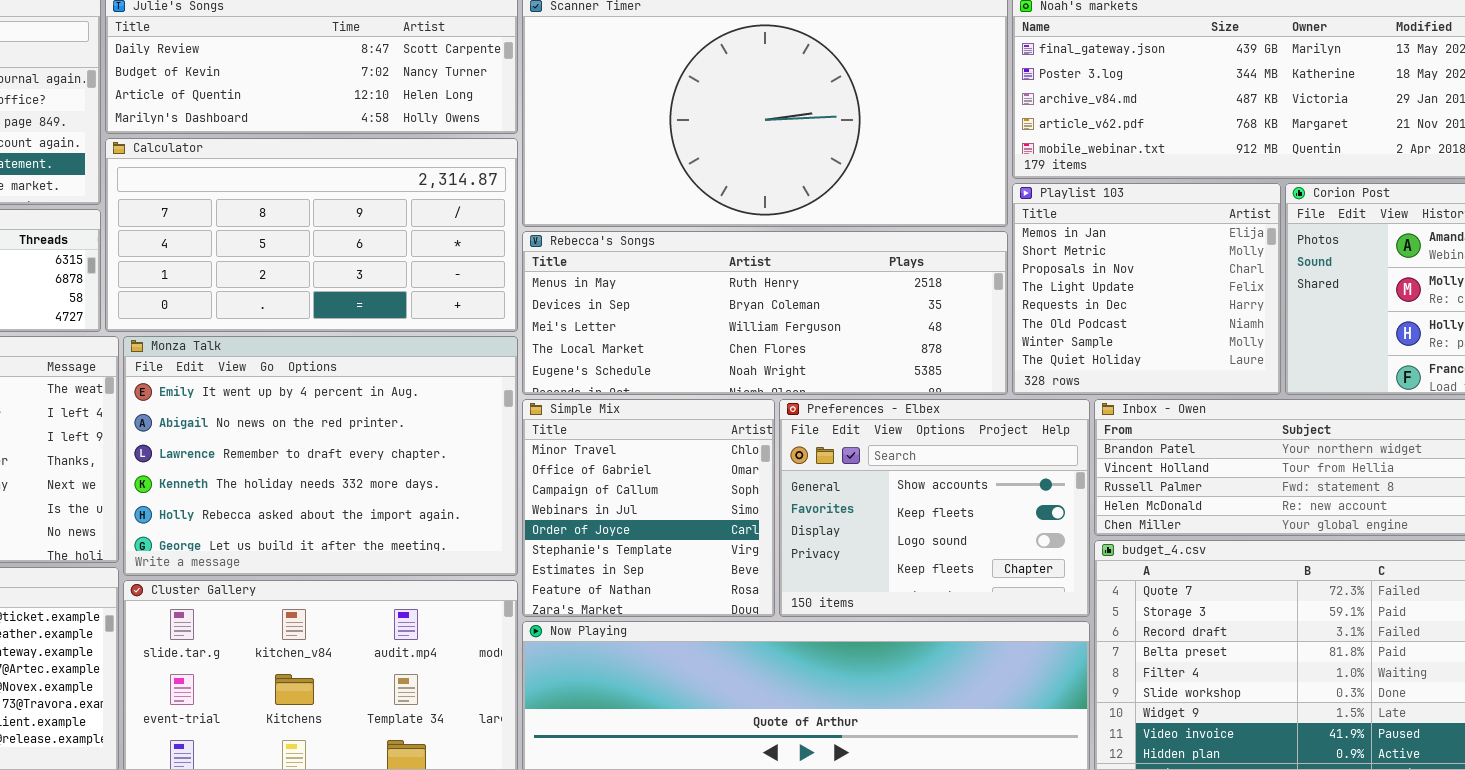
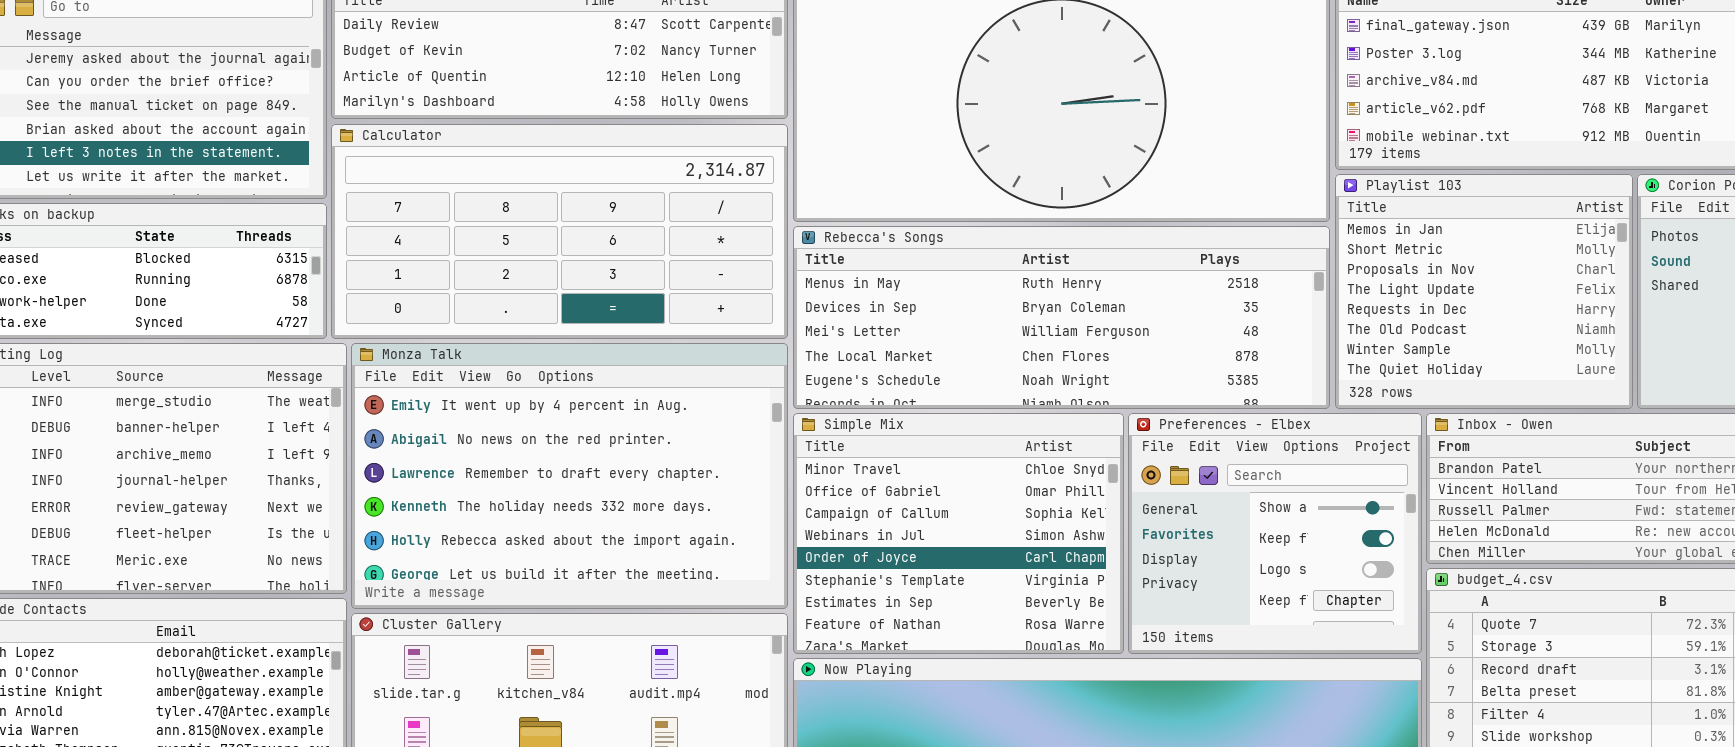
Simple Mix: [522,399,775,617] -> [793,413,1124,654], resized
Preferences - Elbex: [779,399,1090,617] -> [1128,413,1422,654], resized

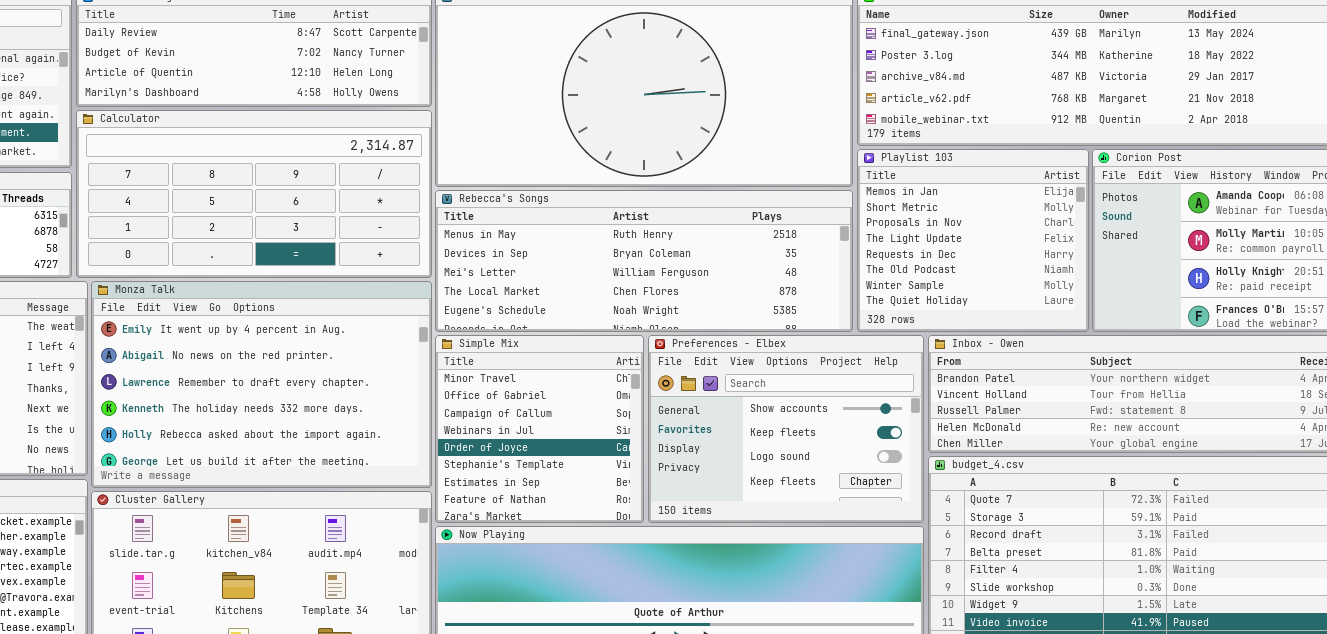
Simple Mix: [793,413,1124,654] -> [435,335,644,523], resized
Preferences - Elbex: [1128,413,1422,654] -> [648,335,924,523], resized

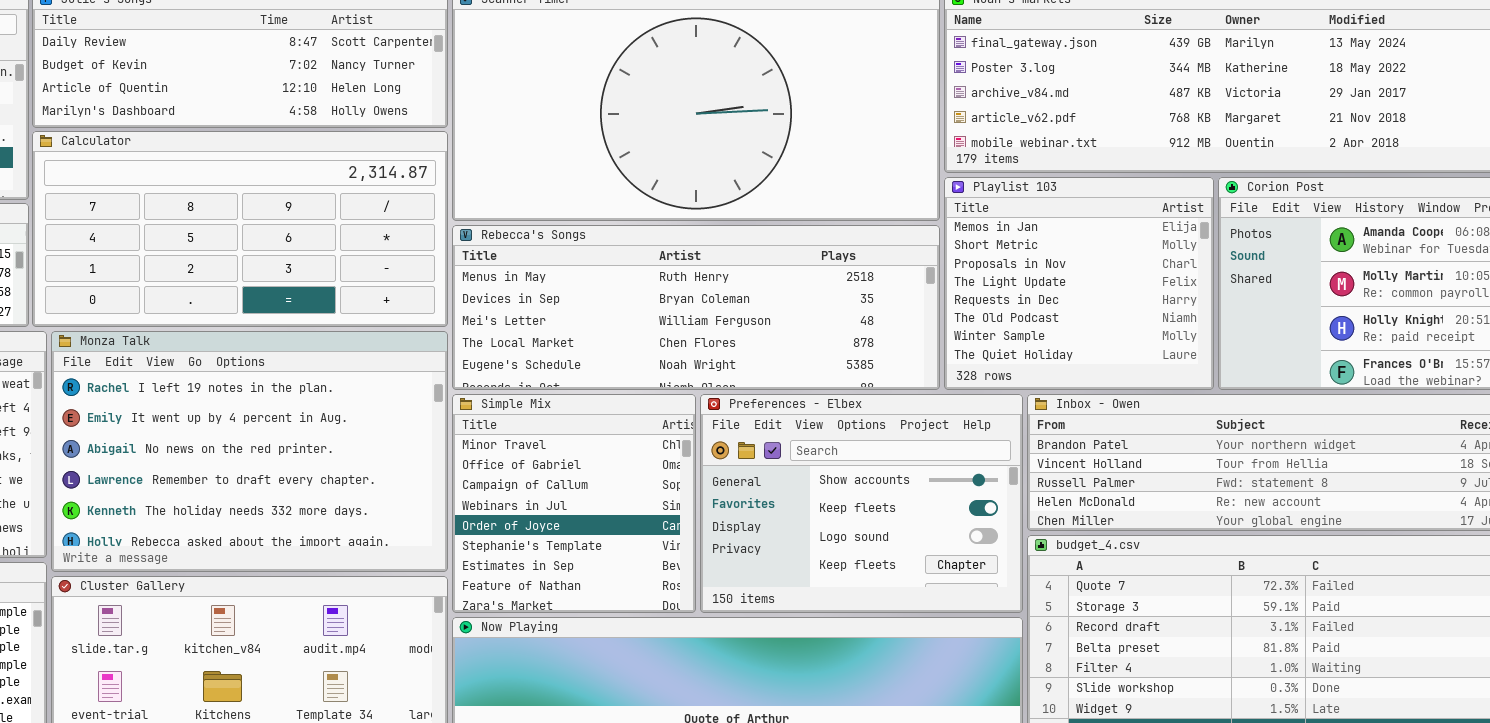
Monza Talk: [91,281,432,488] -> [51,331,448,572], scrolled up 1 row

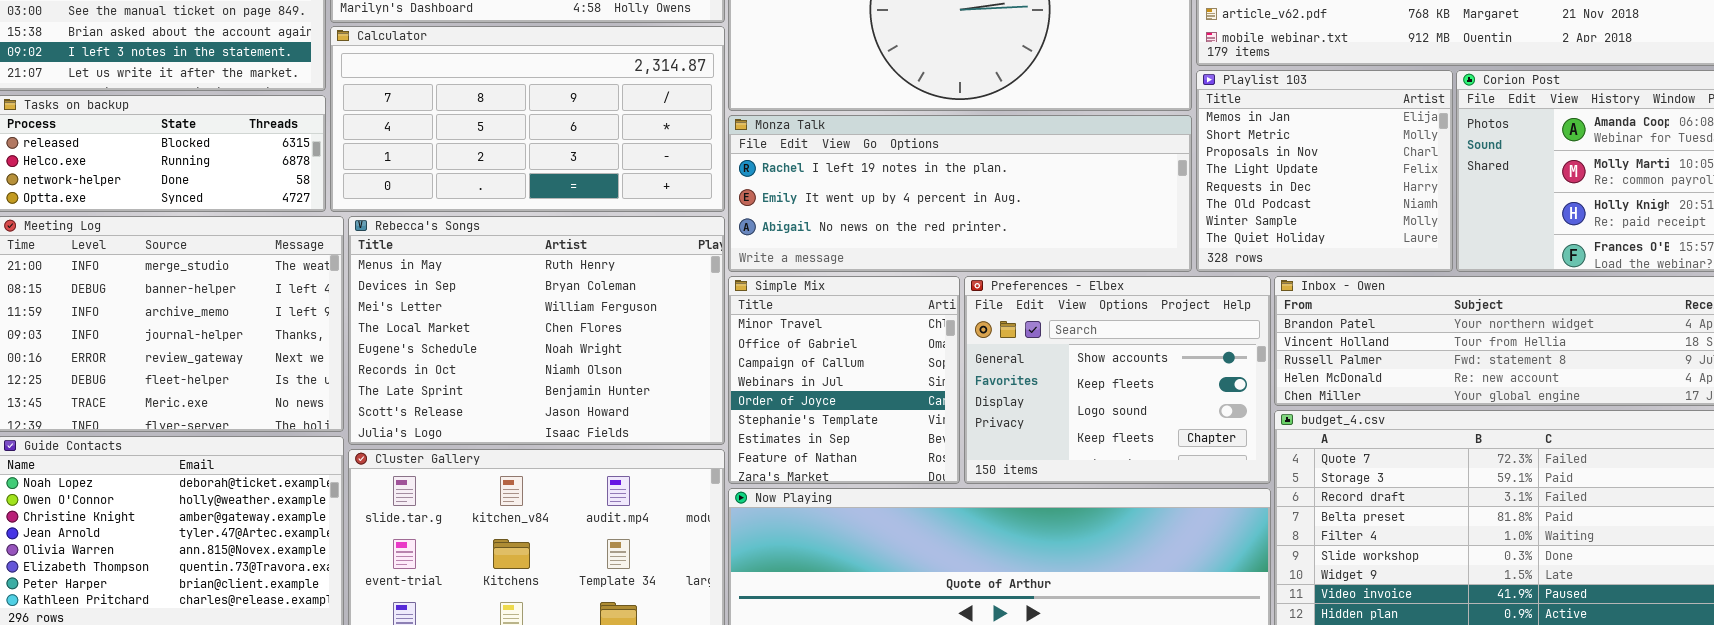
Rebecca's Songs: [452,225,940,390] -> [348,216,725,445], moved, resized
Monza Talk: [51,331,448,572] -> [728,115,1192,272], moved, resized

